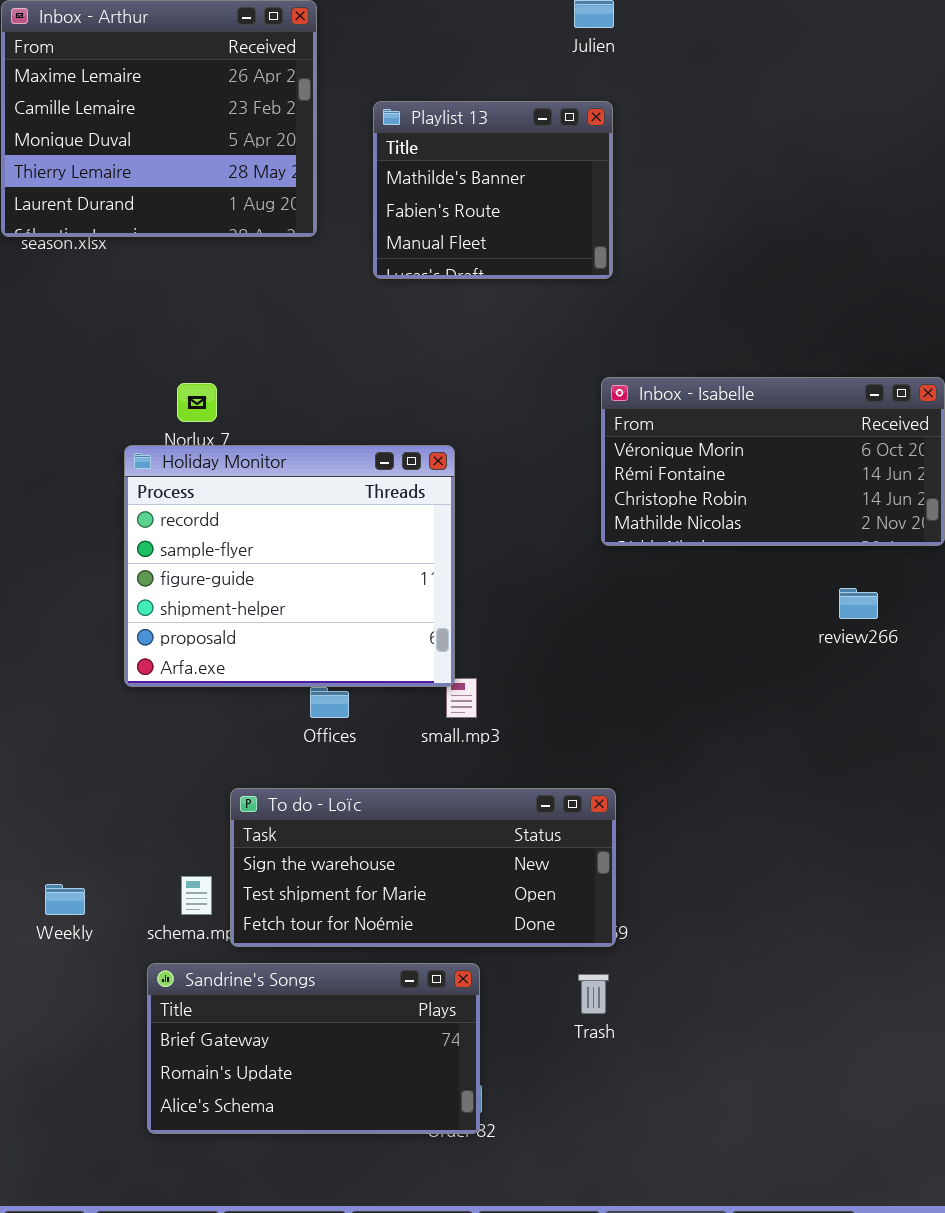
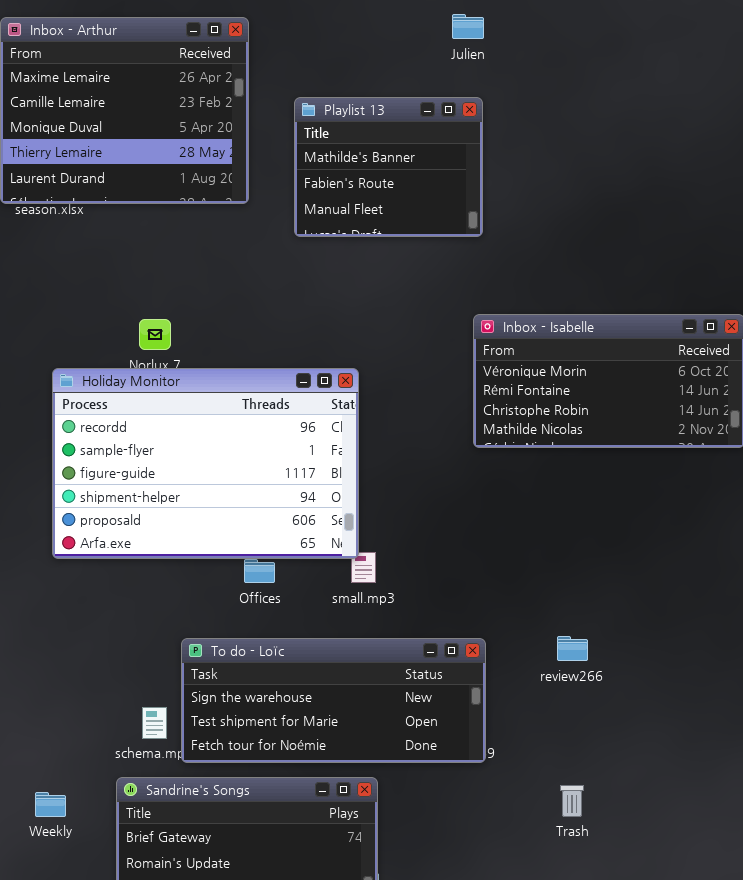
Holiday Monitor: [124,445,455,687] -> [52,368,359,559], resized
review266: [839,588,878,619] -> [557,636,588,661], moved
Weekly: [45,884,85,915] -> [35,792,66,817], moved
Trash: [578,974,609,1014] -> [560,785,584,817], moved

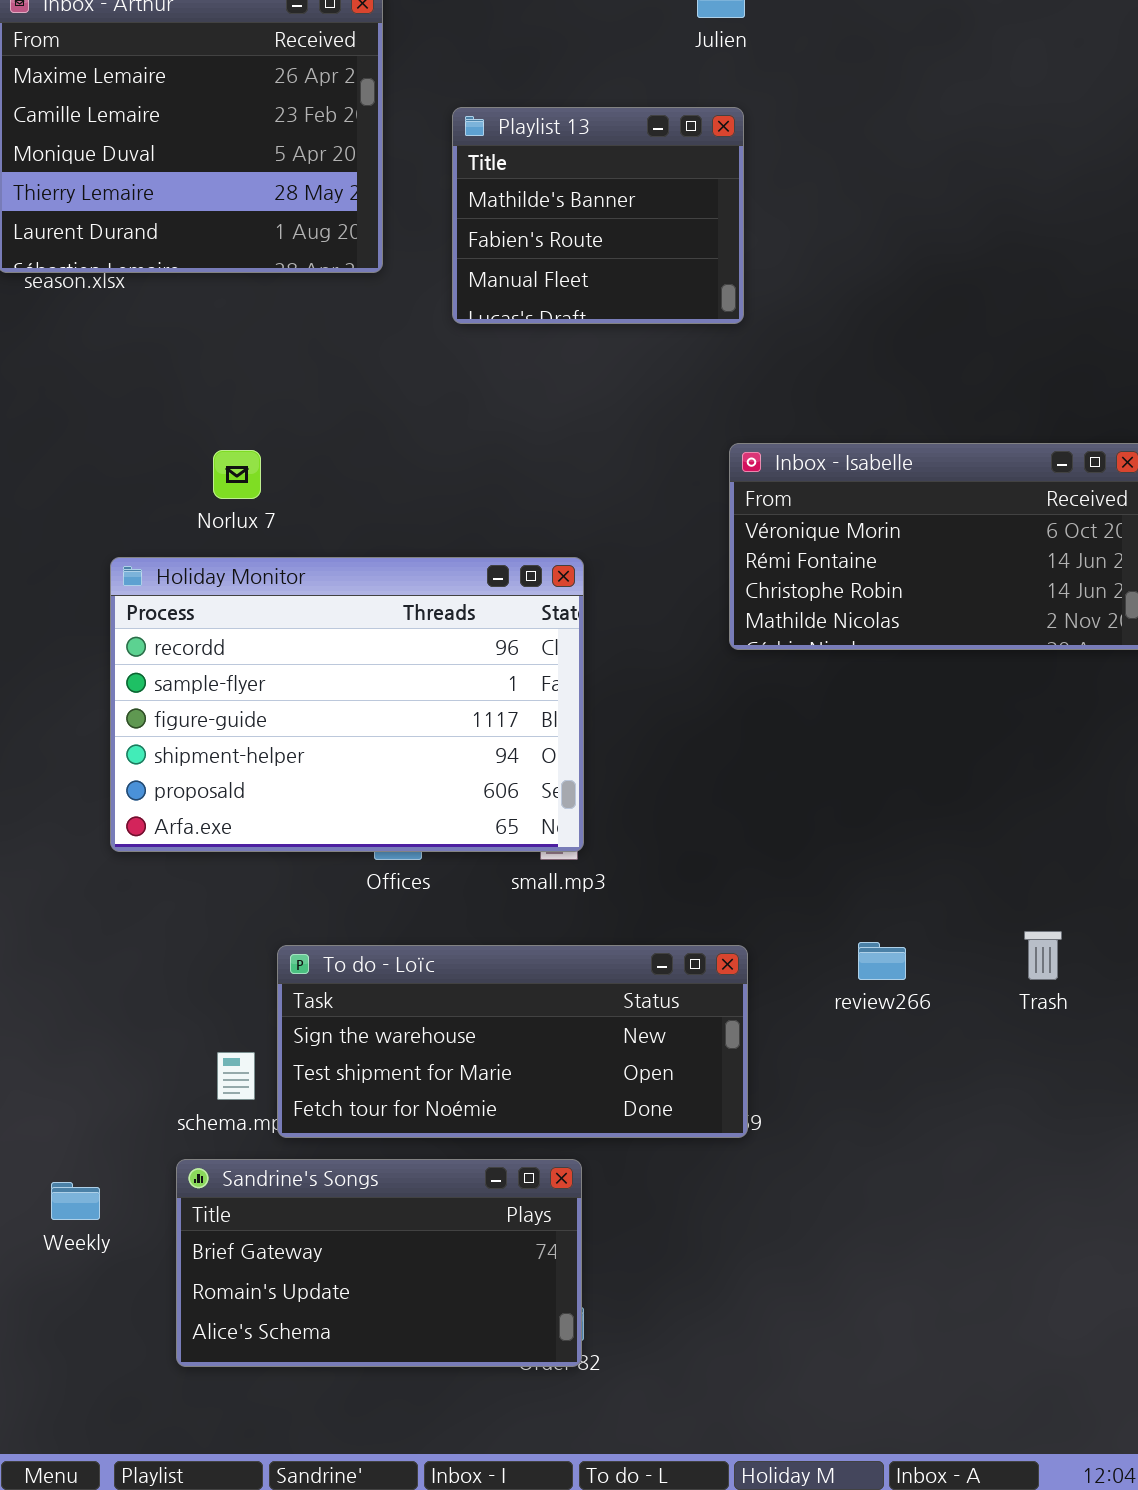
Holiday Monitor: [52,368,359,559] -> [110,557,584,852], moved
Trash: [560,785,584,817] -> [1024,931,1062,980], moved

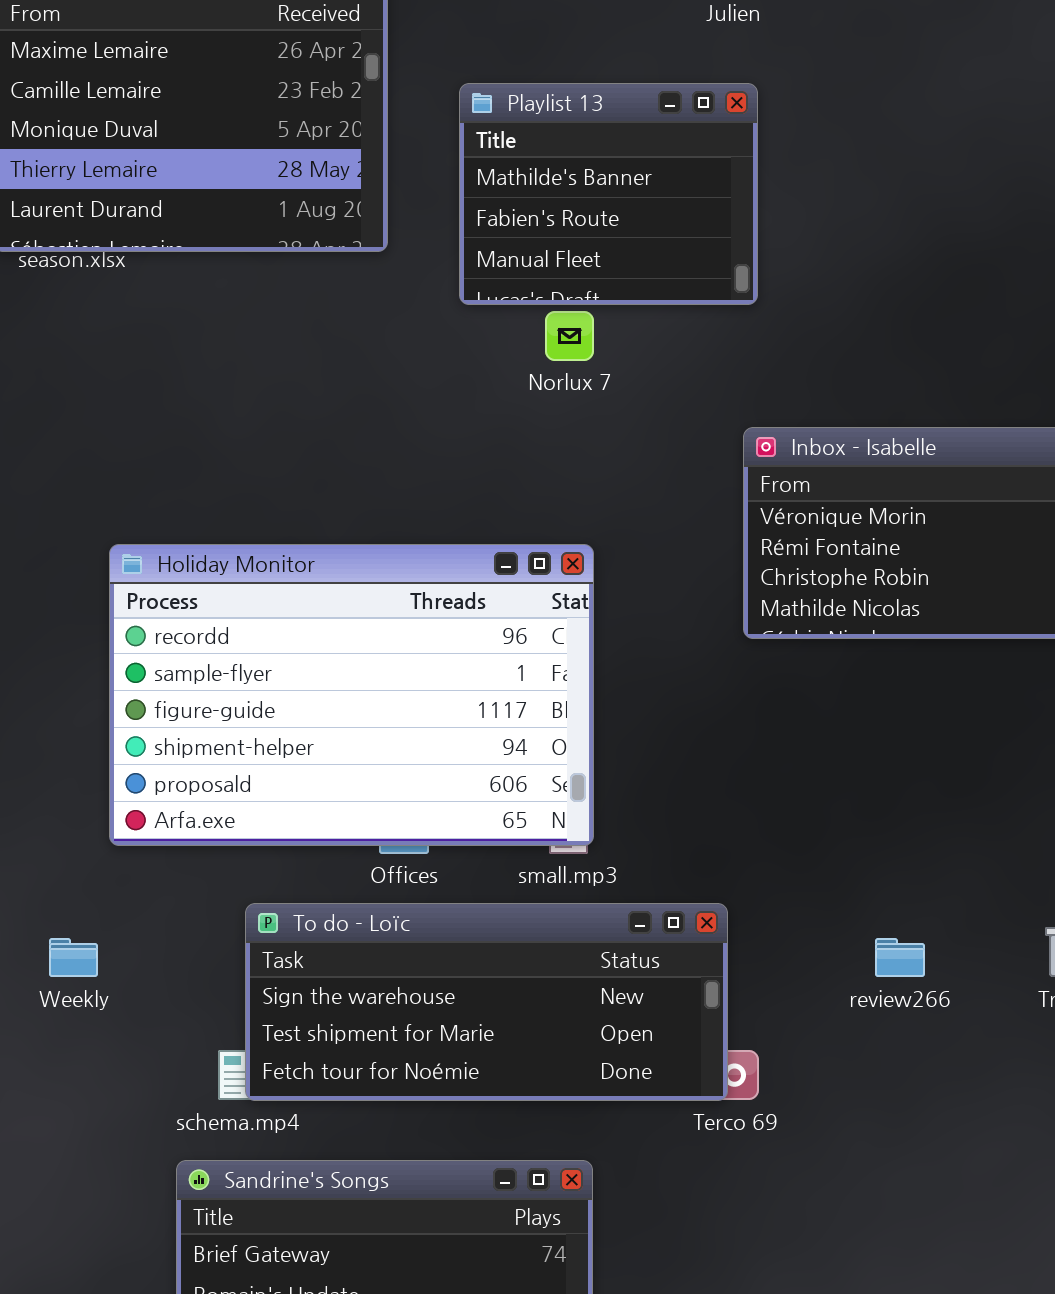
Norlux 7: [213,450,261,499] -> [545,311,594,361], moved
To do - Loïc: [277,945,748,1138] -> [245,903,728,1101], moved
Weekly: [51,1182,100,1220] -> [49,938,98,977], moved

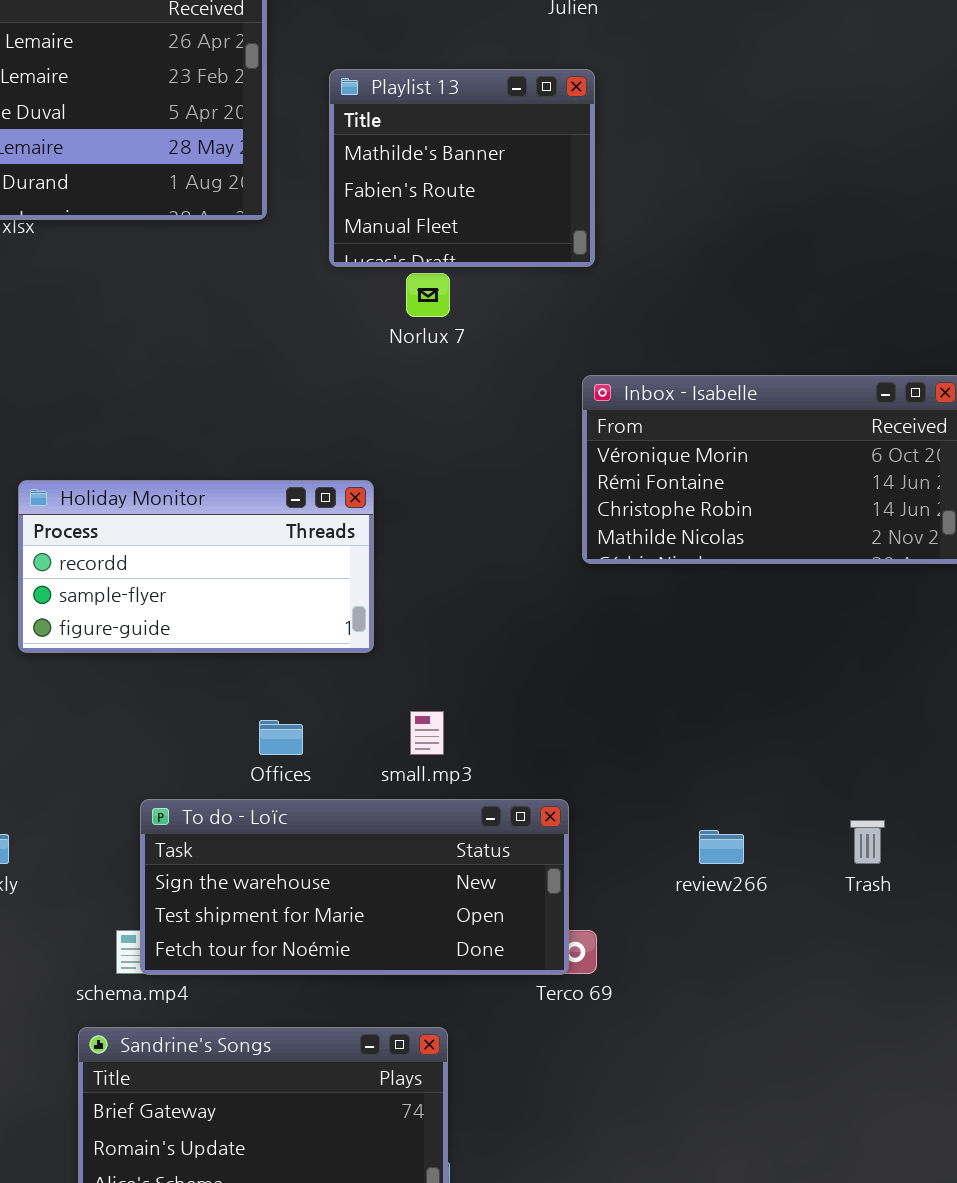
Holiday Monitor: [109,544,594,846] -> [18,480,374,653], resized

